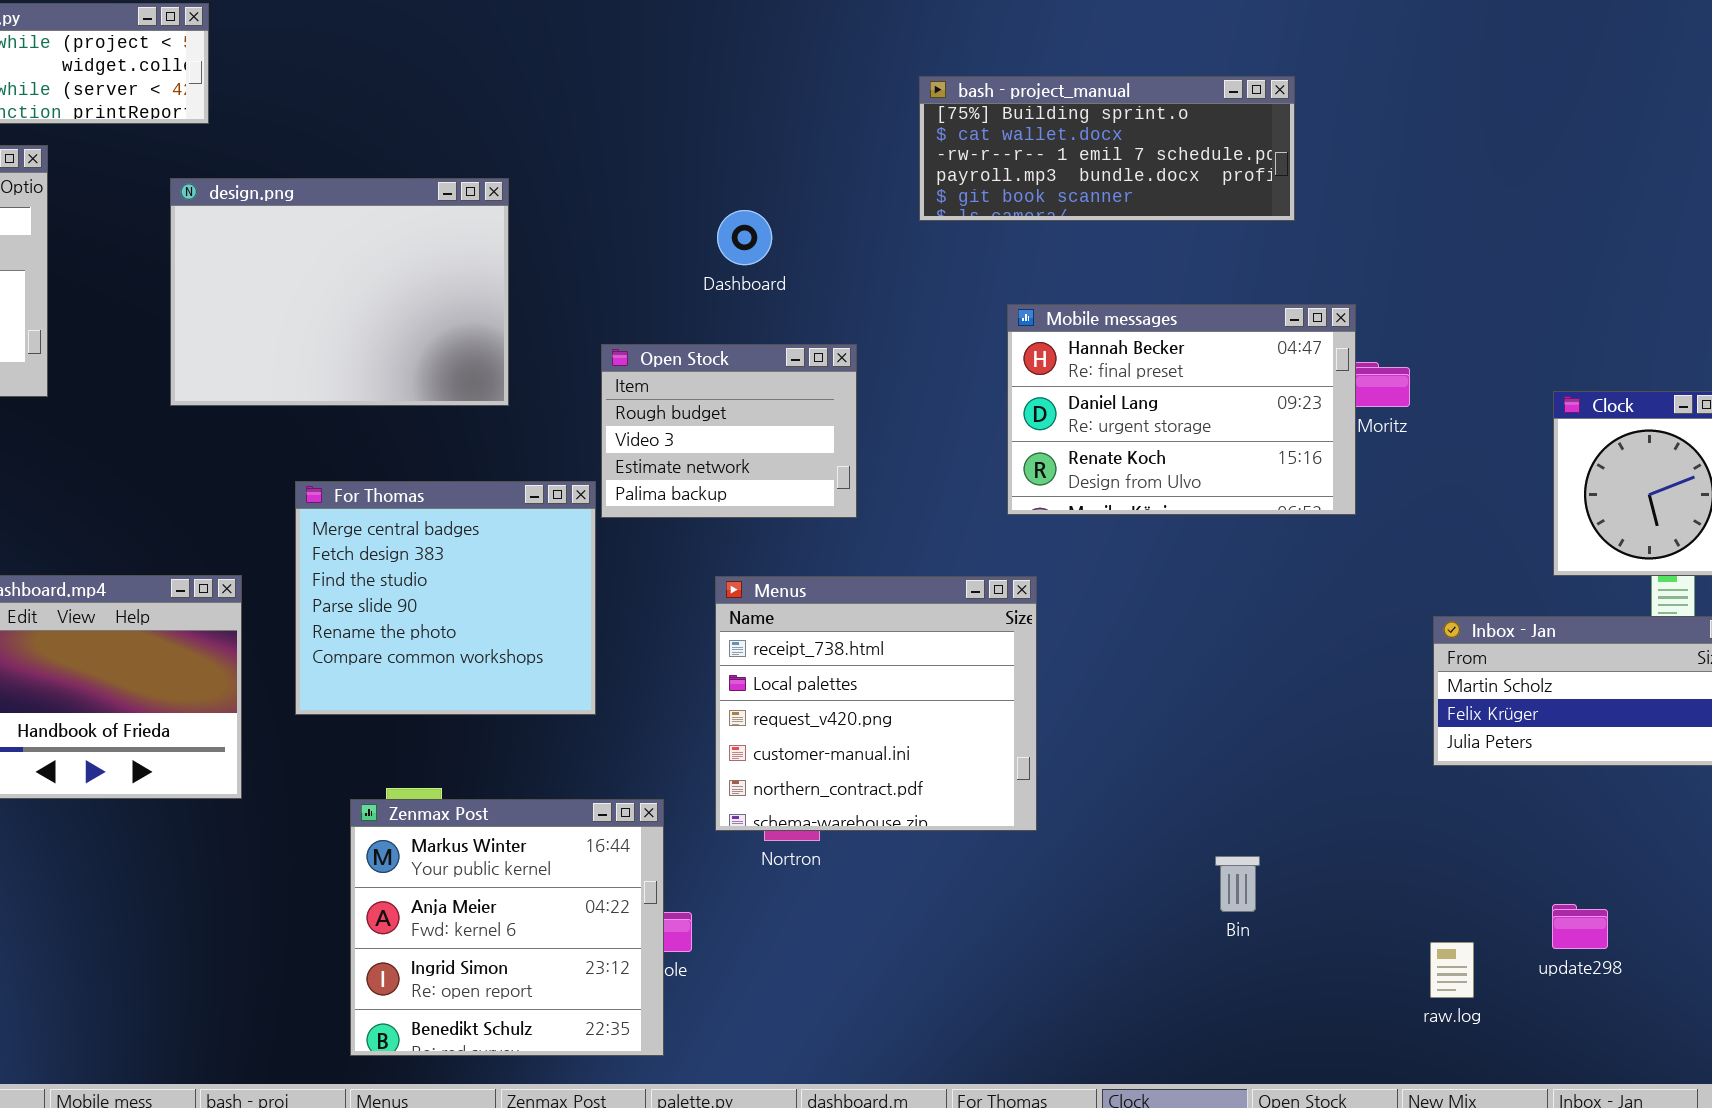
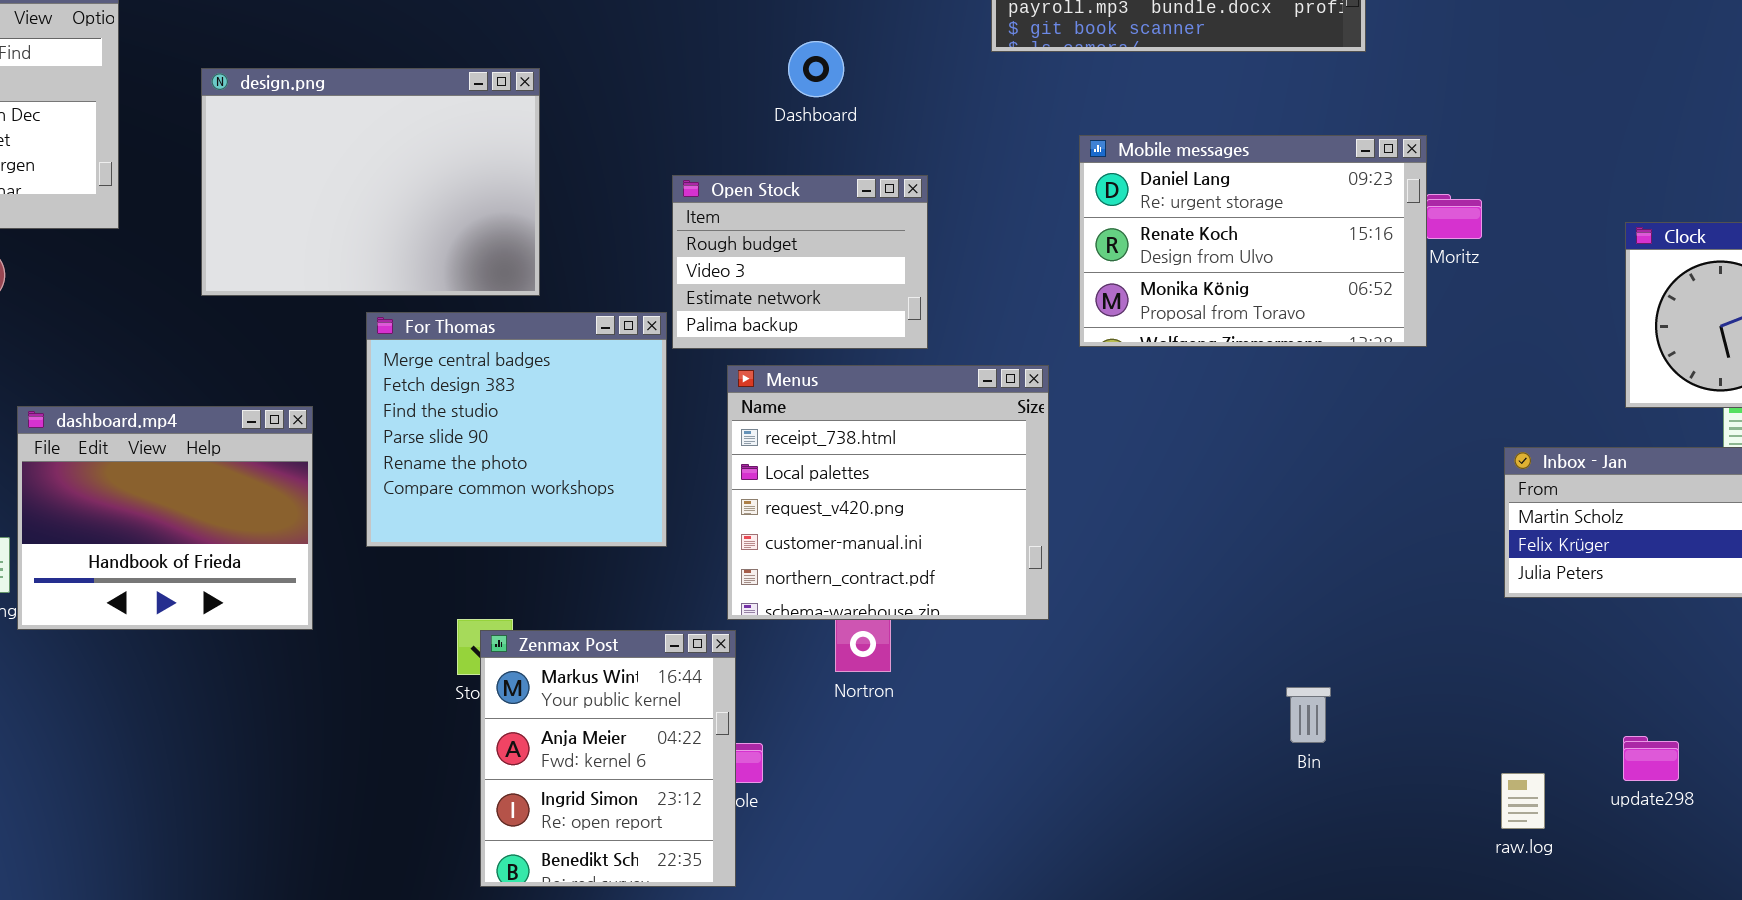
design.png: [170,178,509,406] -> [201,68,540,296], moved
Mobile messages: [1007,304,1356,515] -> [1079,135,1427,347], scrolled down 1 row
Menus: [715,576,1037,831] -> [727,365,1049,620], moved
Zenmax Post: [350,799,664,1056] -> [480,630,736,887], resized

